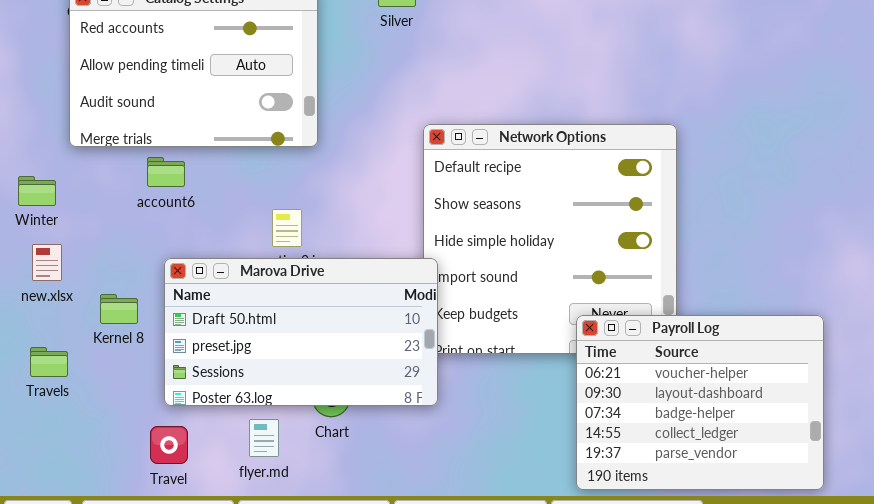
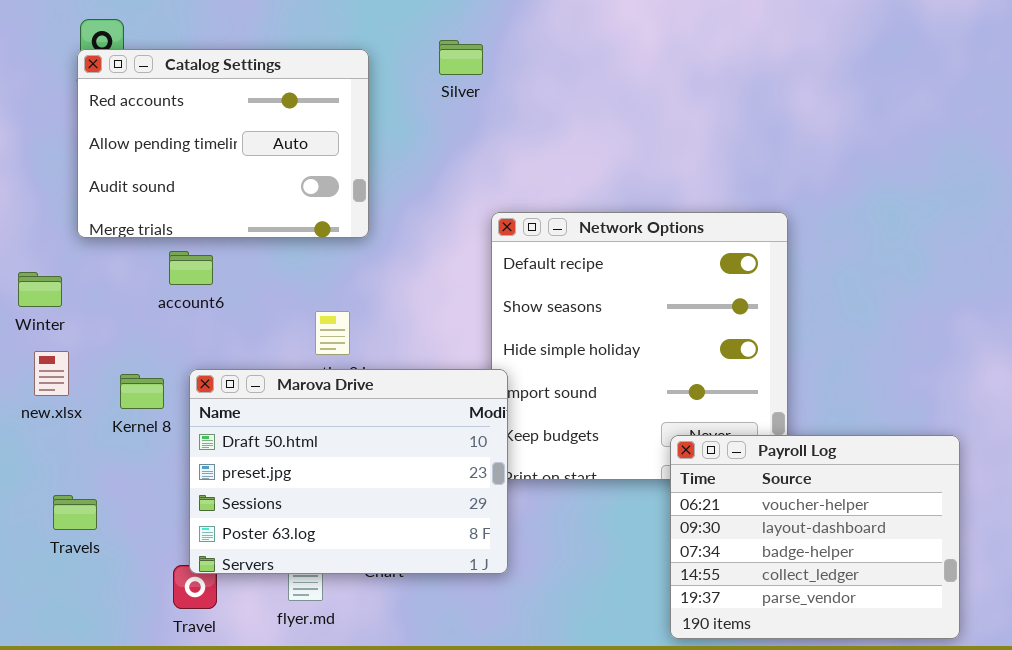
Marova Drive: [164,258,438,406] -> [189,369,508,574], resized
Kernel 8: [100,294,138,324] -> [120,374,164,409], moved
Travels: [30,347,68,377] -> [53,495,97,530], moved

